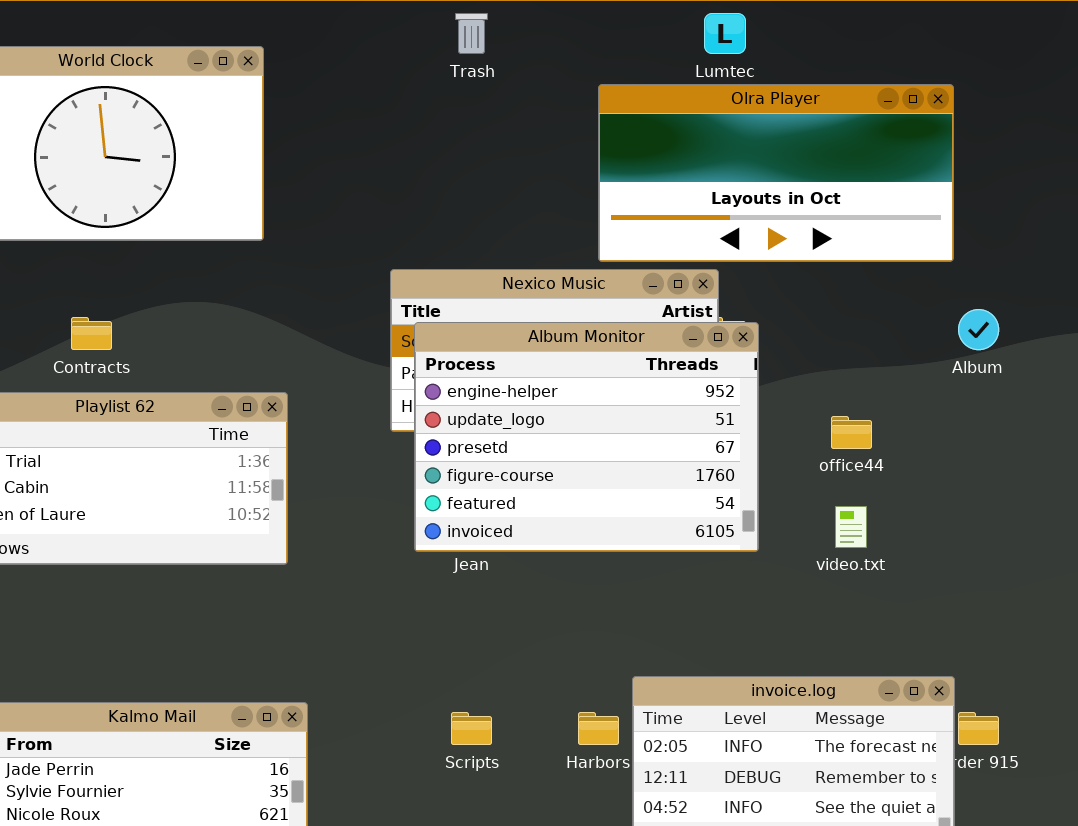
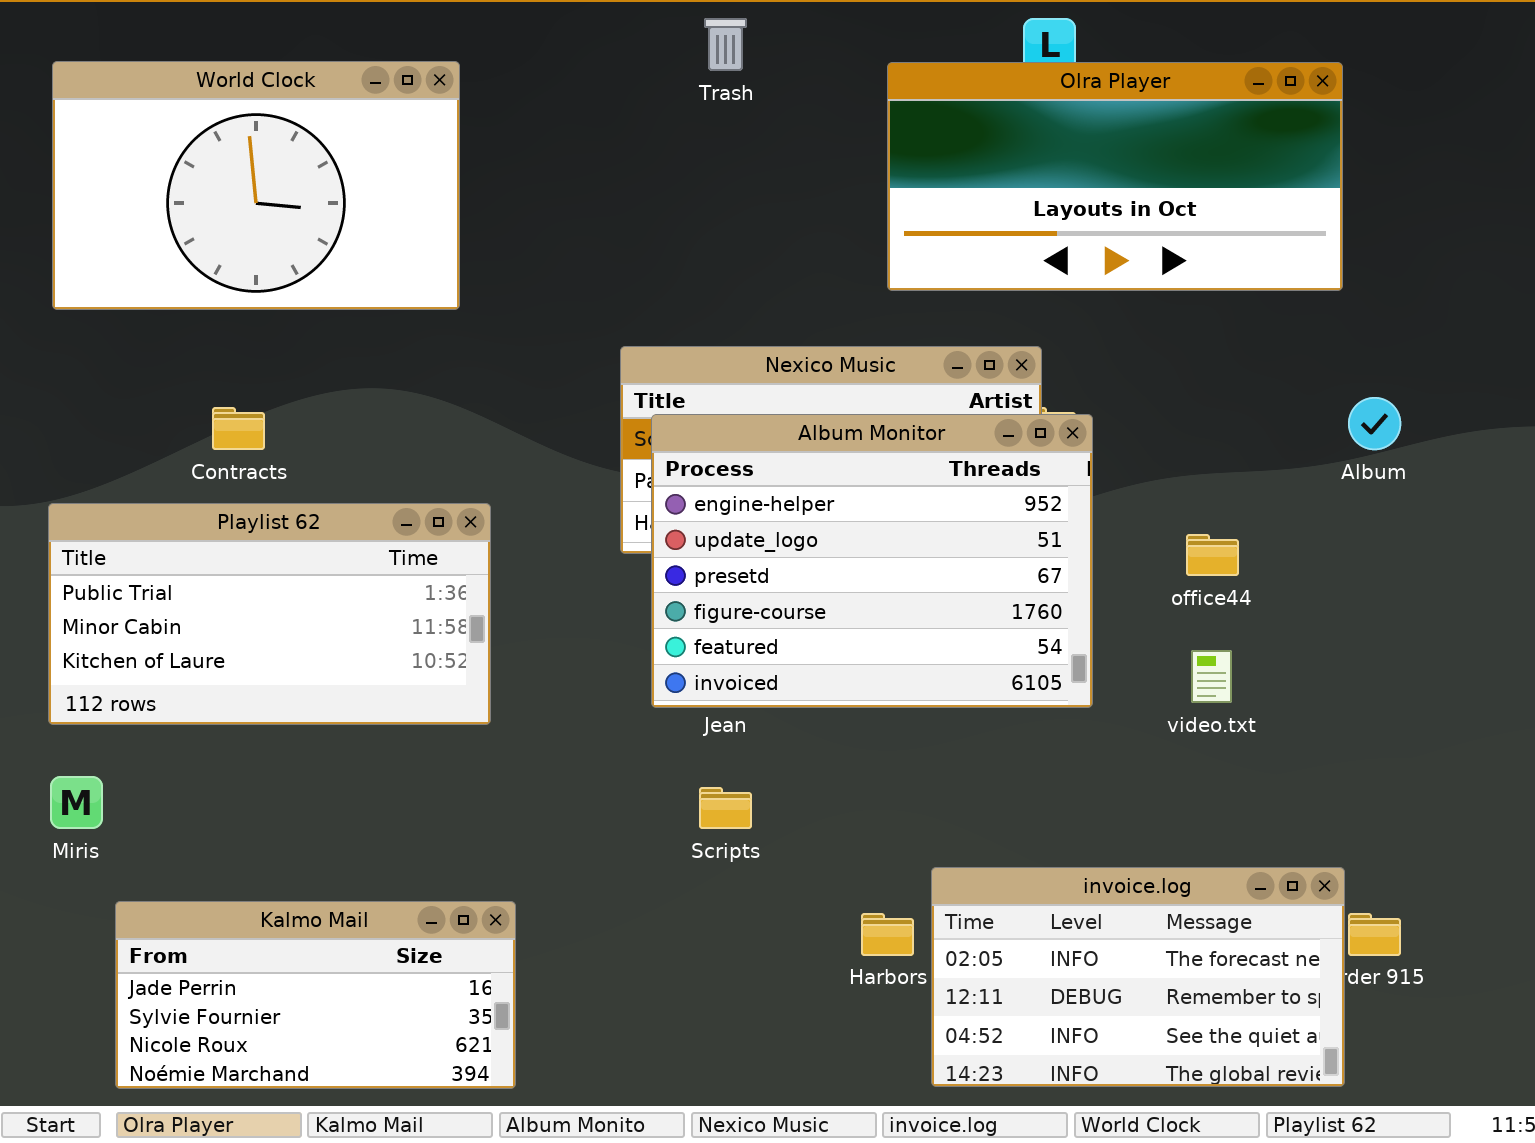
Olra Player: [598,84,954,262] -> [887,62,1343,291], moved
Scripts: [451,712,492,745] -> [699,787,752,829], moved

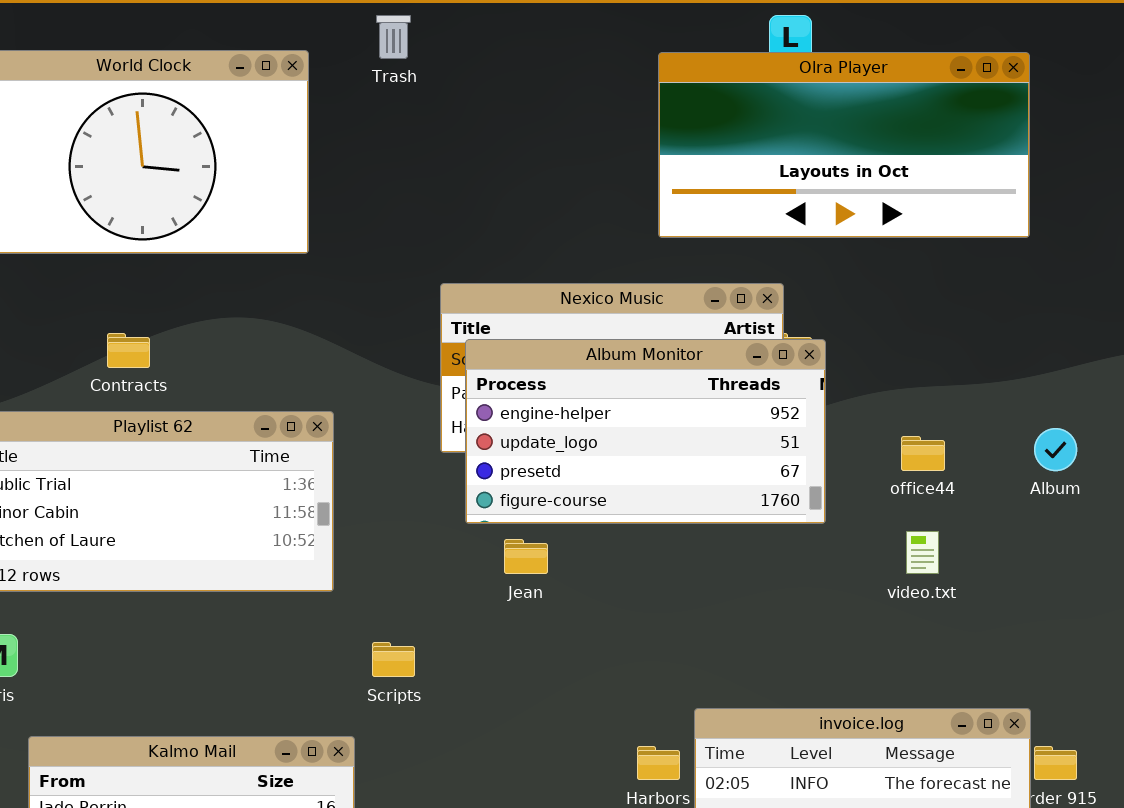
Trash: [704,18,747,71] -> [376,15,411,59], moved
Album: [1348,397,1401,450] -> [1034,428,1077,471], moved
Album Monitor: [651,414,1093,708] -> [465,339,826,524], resized
Scripts: [699,787,752,829] -> [372,642,415,677], moved

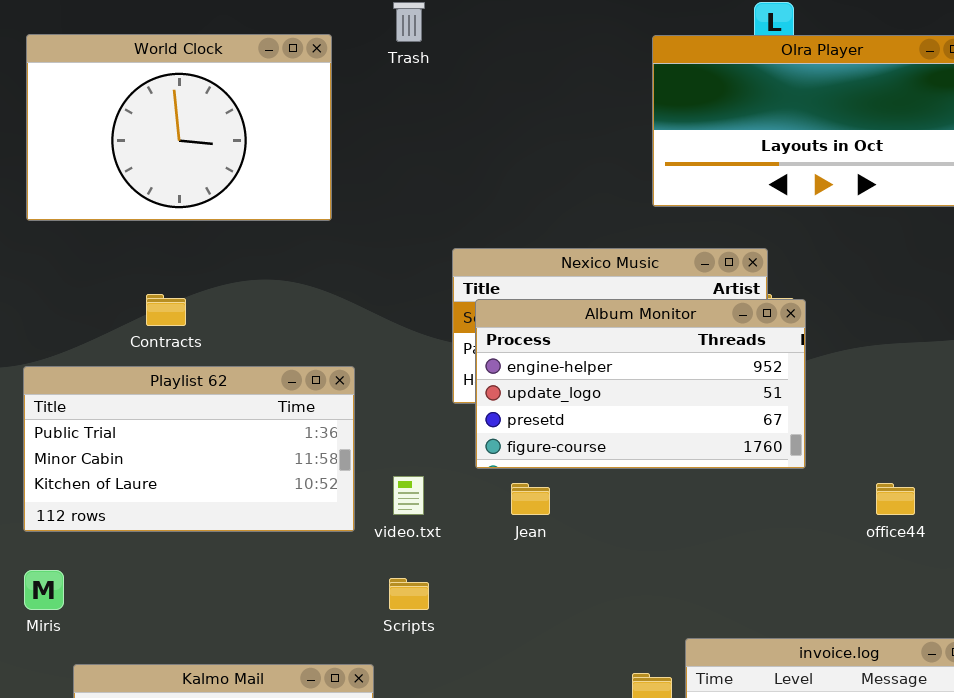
office44: [901,436,945,471] -> [876,483,915,515], moved
video.txt: [906,531,939,574] -> [393,476,424,515], moved

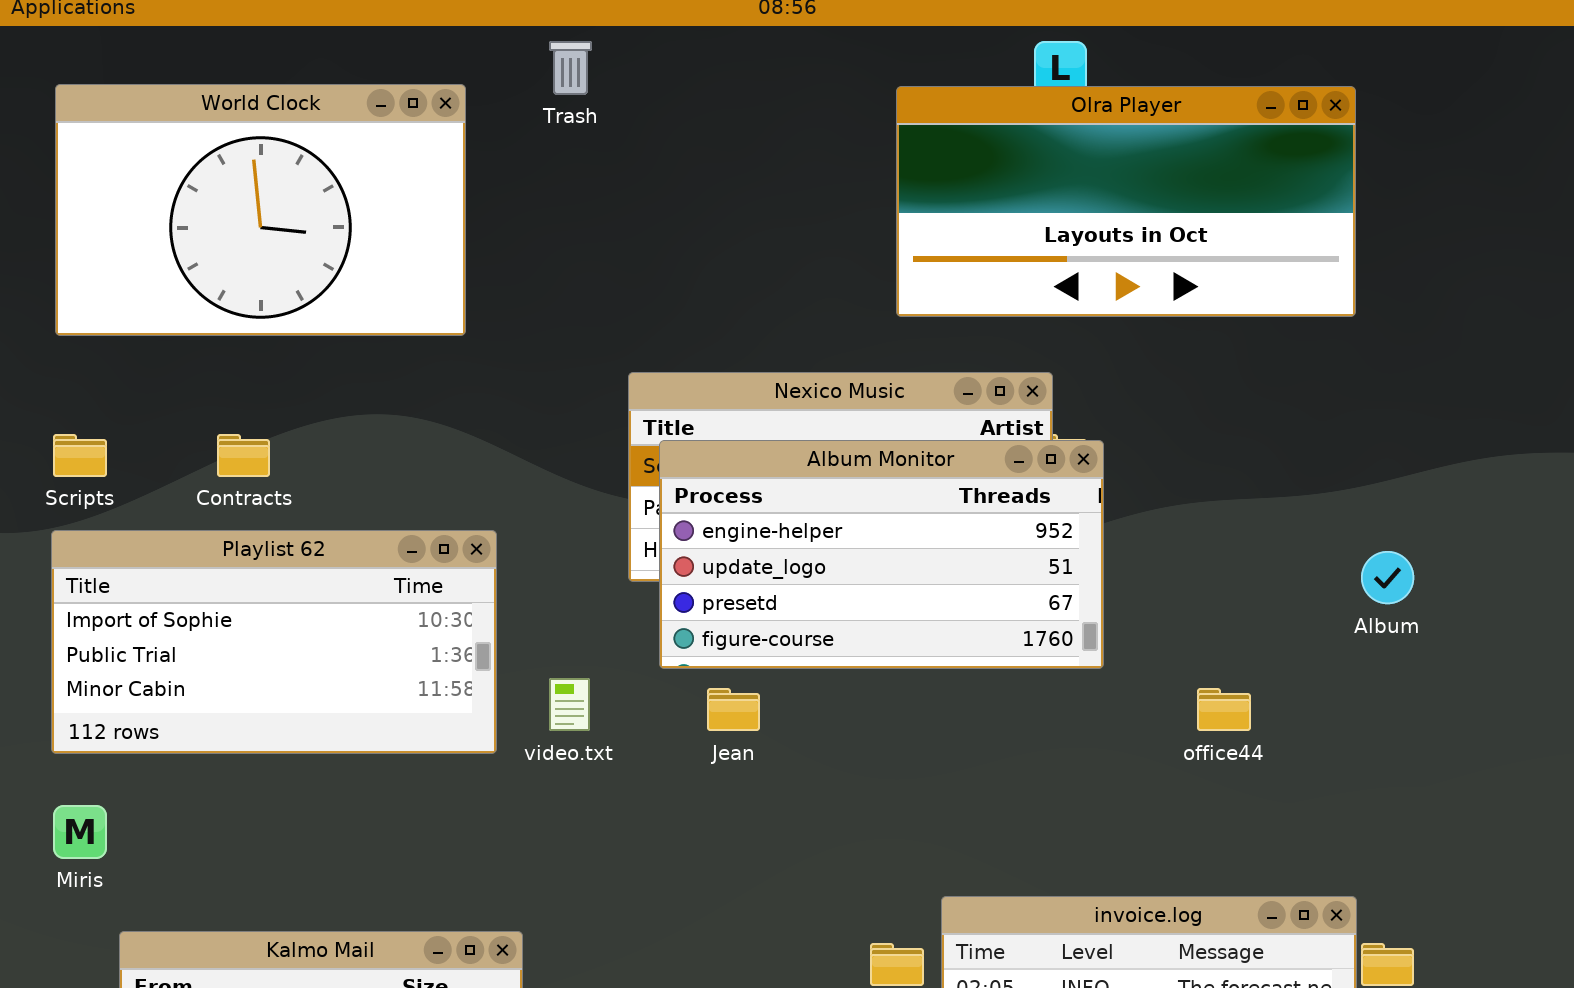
Playlist 62: [23,366,355,532] -> [51,530,497,754], scrolled up 1 row
Scripts: [389,578,429,610] -> [53,434,107,477], moved

